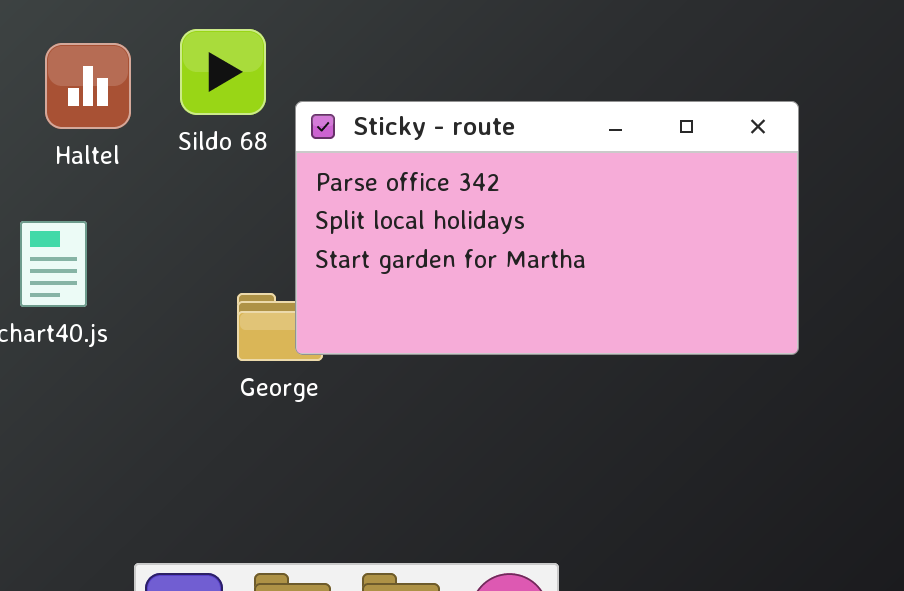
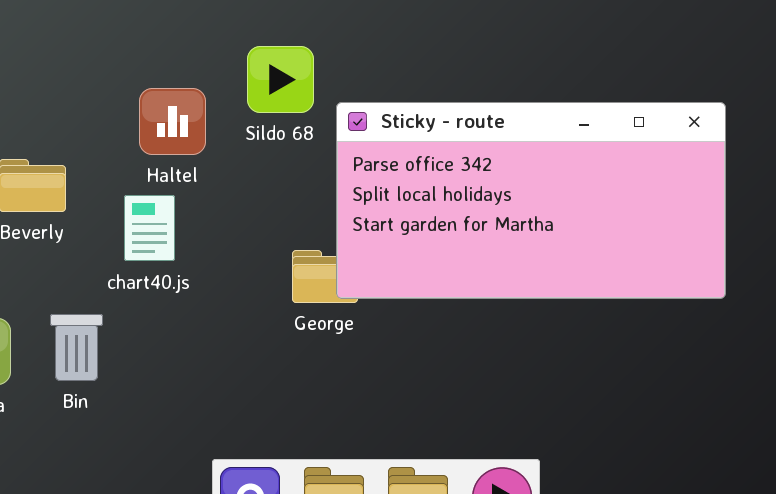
Haltel: [45,43,131,129] -> [139,88,206,155], moved

